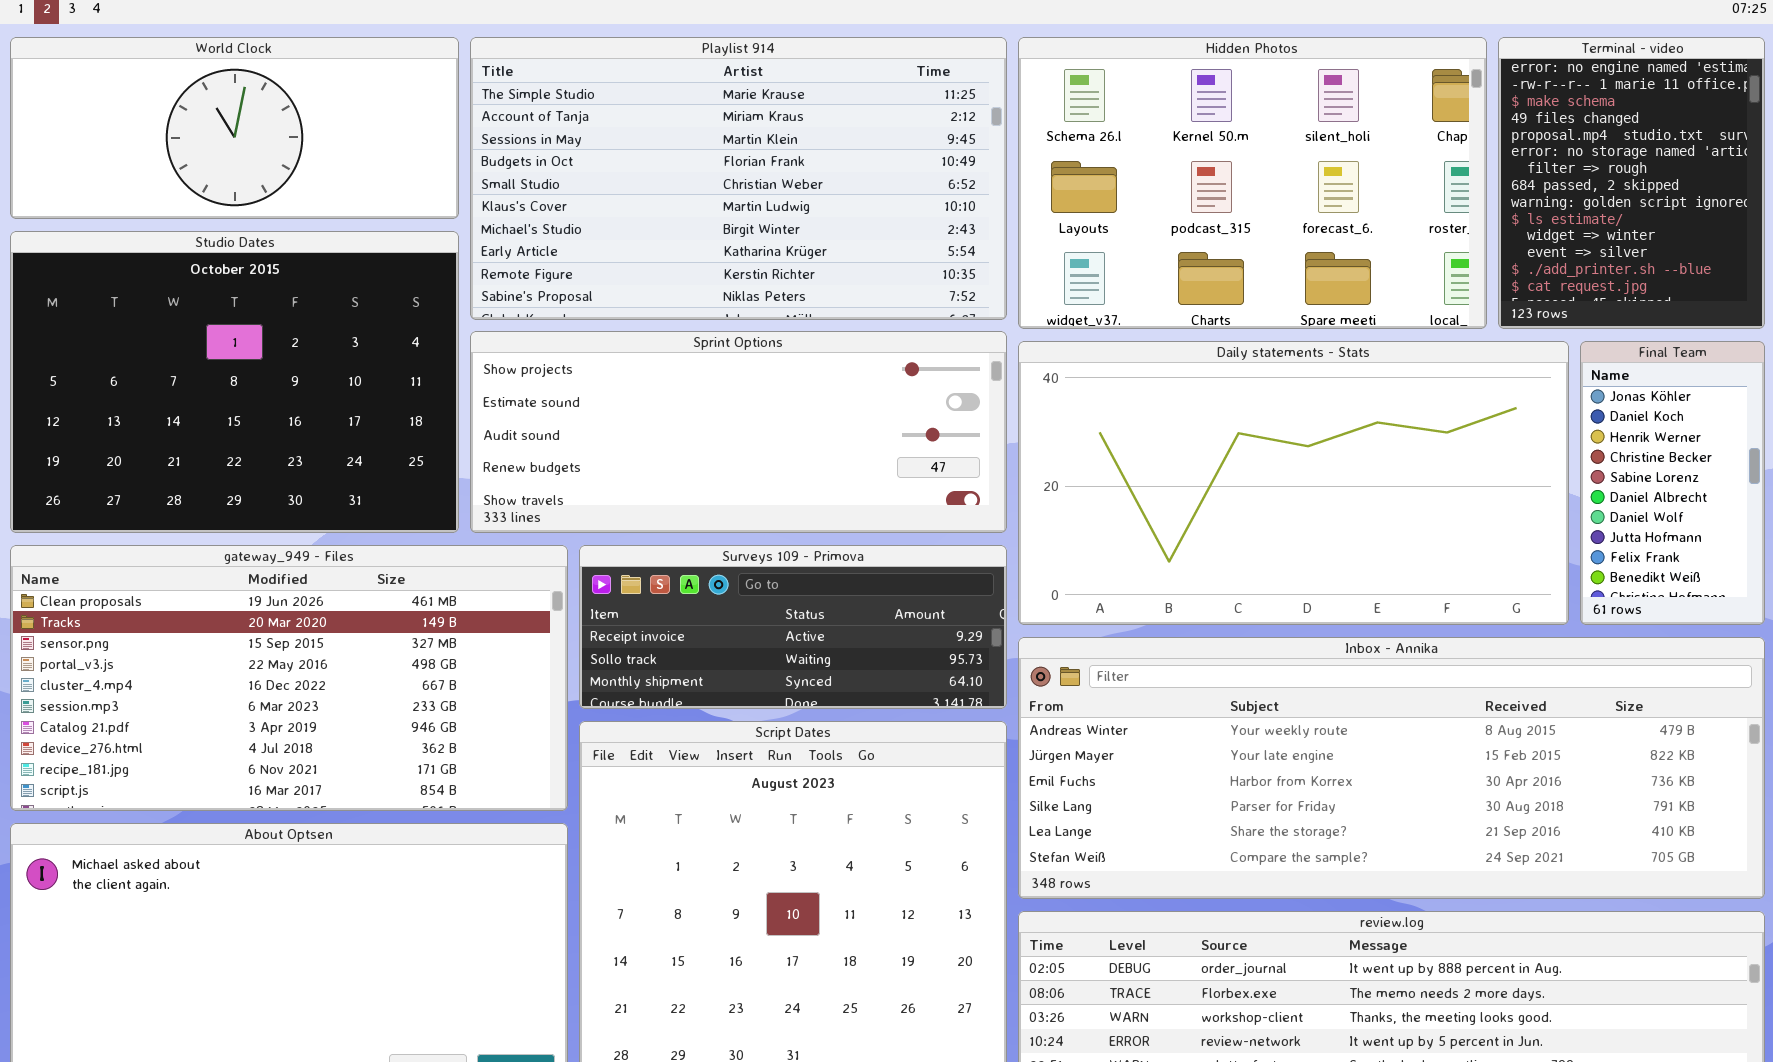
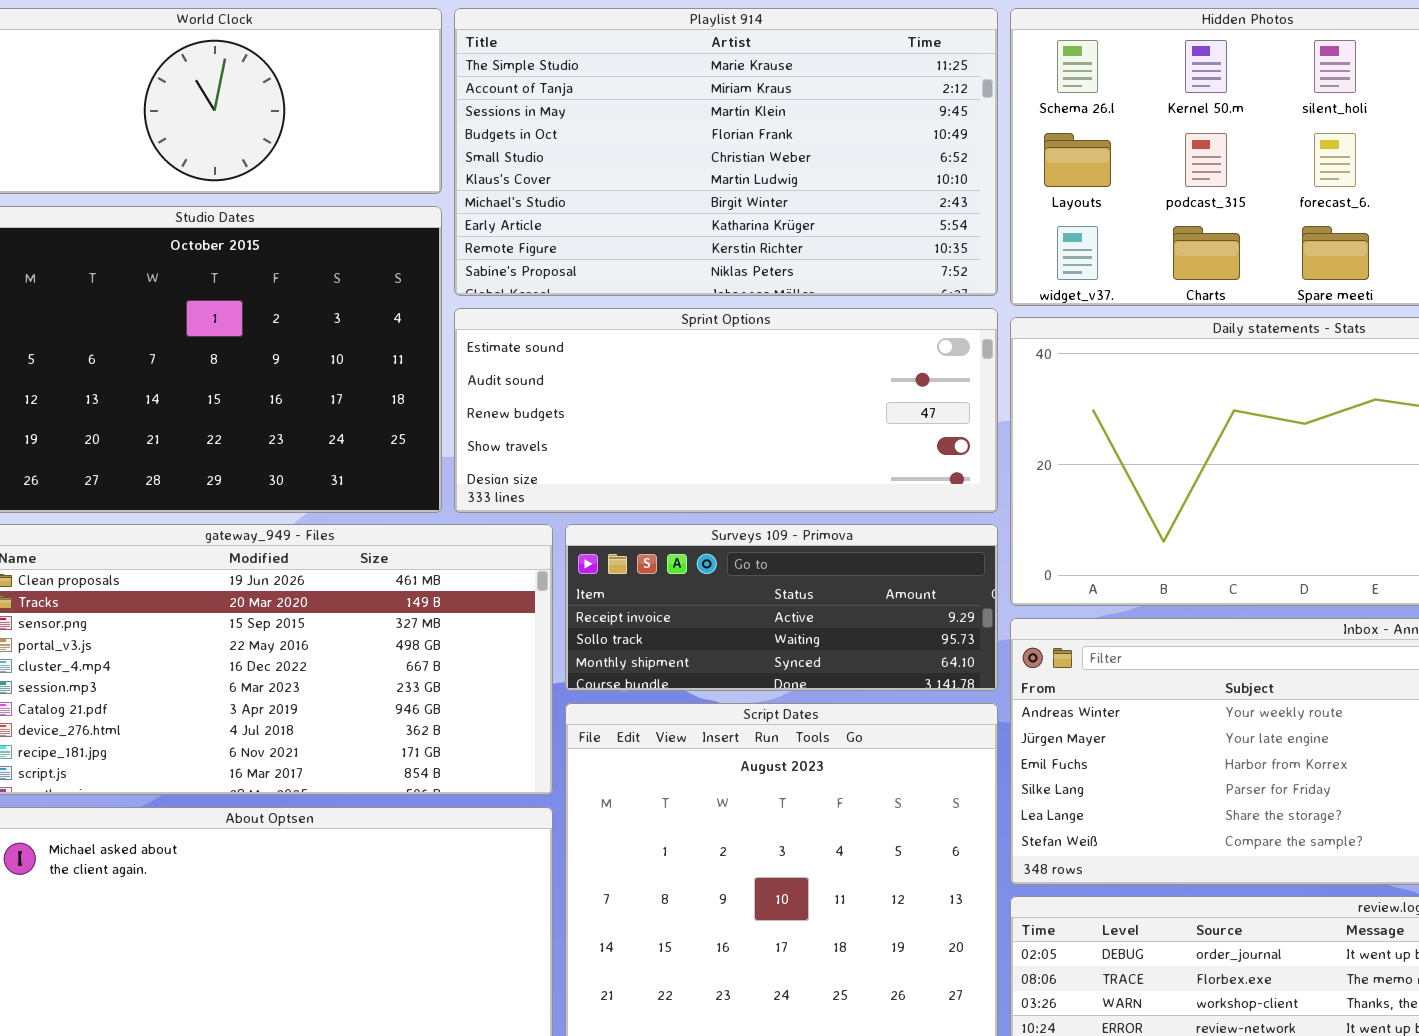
Sprint Options: [470,331,1007,533] -> [454,308,998,513], scrolled down 1 row

